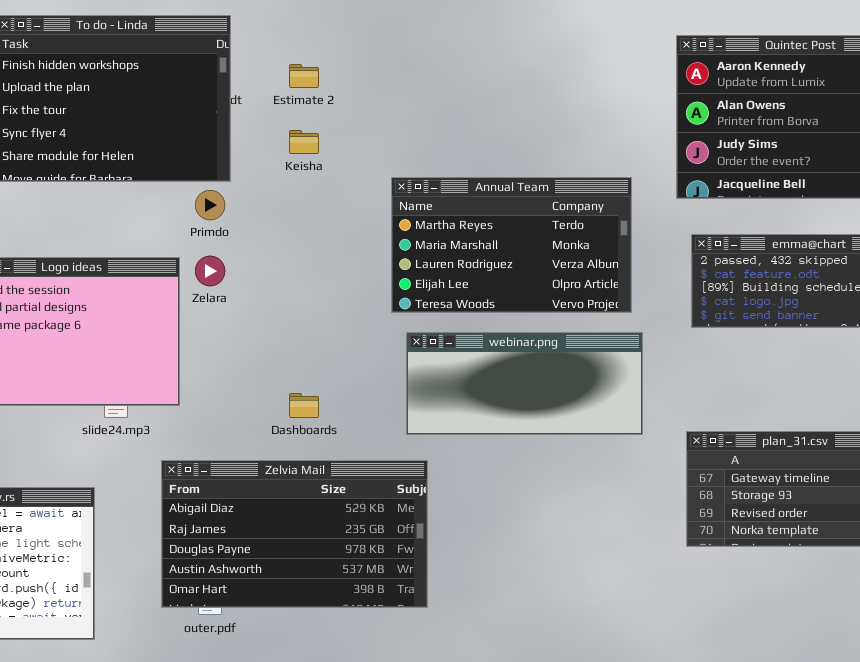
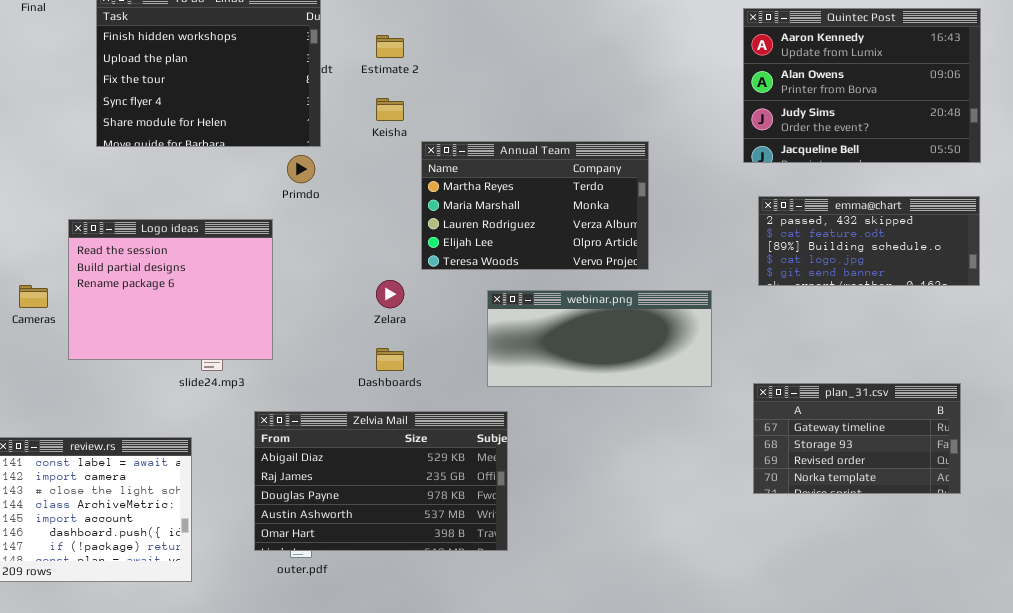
Annual Team: [391,177,632,313] -> [421,141,649,270], moved
Zelara: [195,256,225,286] -> [376,280,404,308], moved

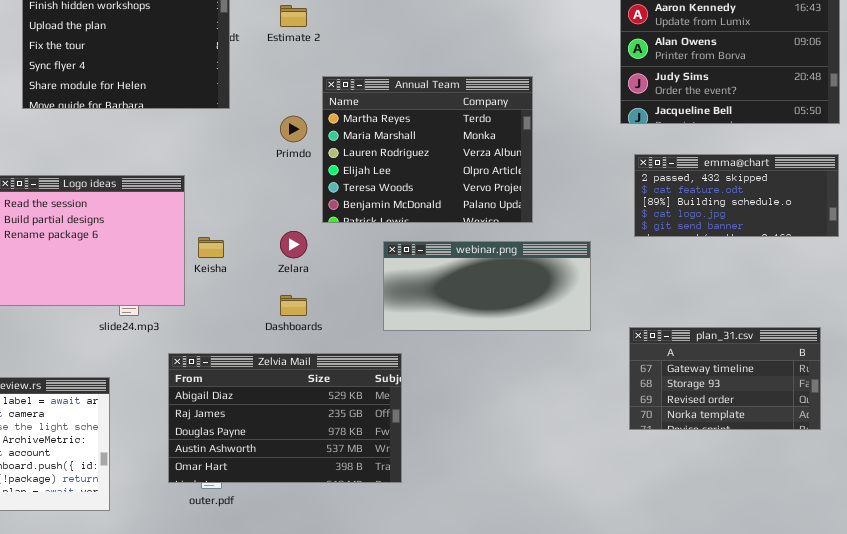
Keisha: [376,98,404,121] -> [198,237,224,258], moved
Annual Team: [421,141,649,270] -> [322,76,533,223], resized
Primdo: [287,155,315,183] -> [280,116,307,142], moved

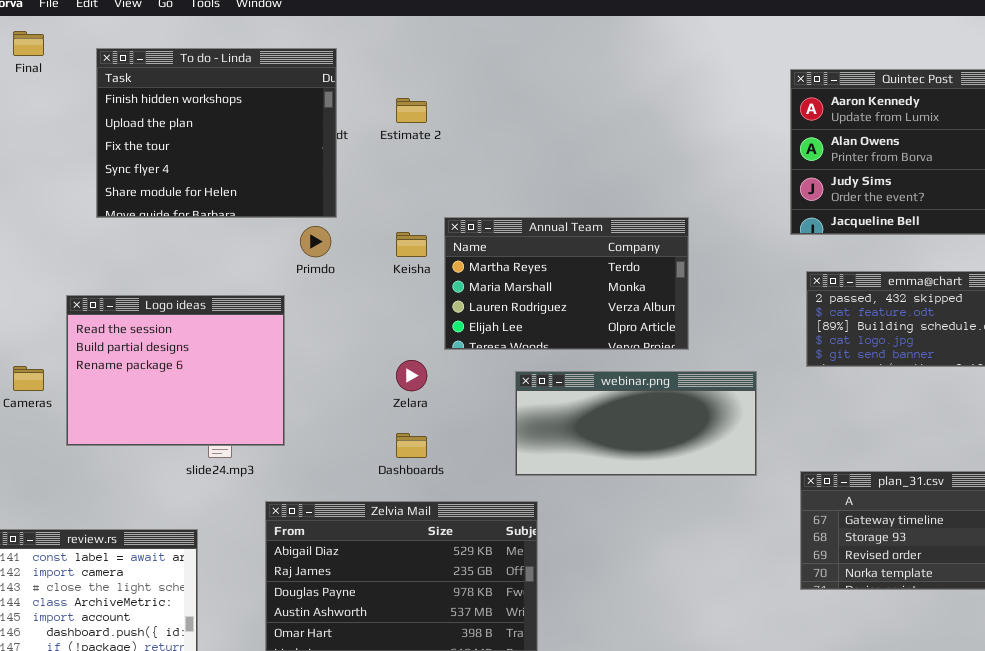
Annual Team: [322,76,533,223] -> [444,217,689,350], resized
Primdo: [280,116,307,142] -> [300,226,331,257], moved
Keisha: [198,237,224,258] -> [396,232,427,257], moved

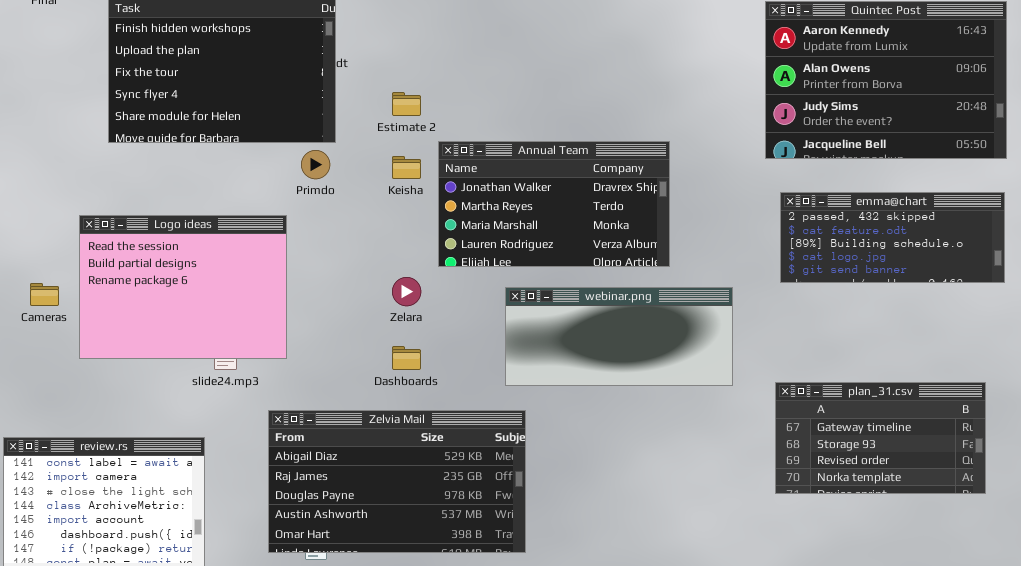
Estimate 2: [396,98,427,123] -> [392,92,421,116], moved
Annual Team: [444,217,689,350] -> [438,141,670,267], scrolled up 1 row

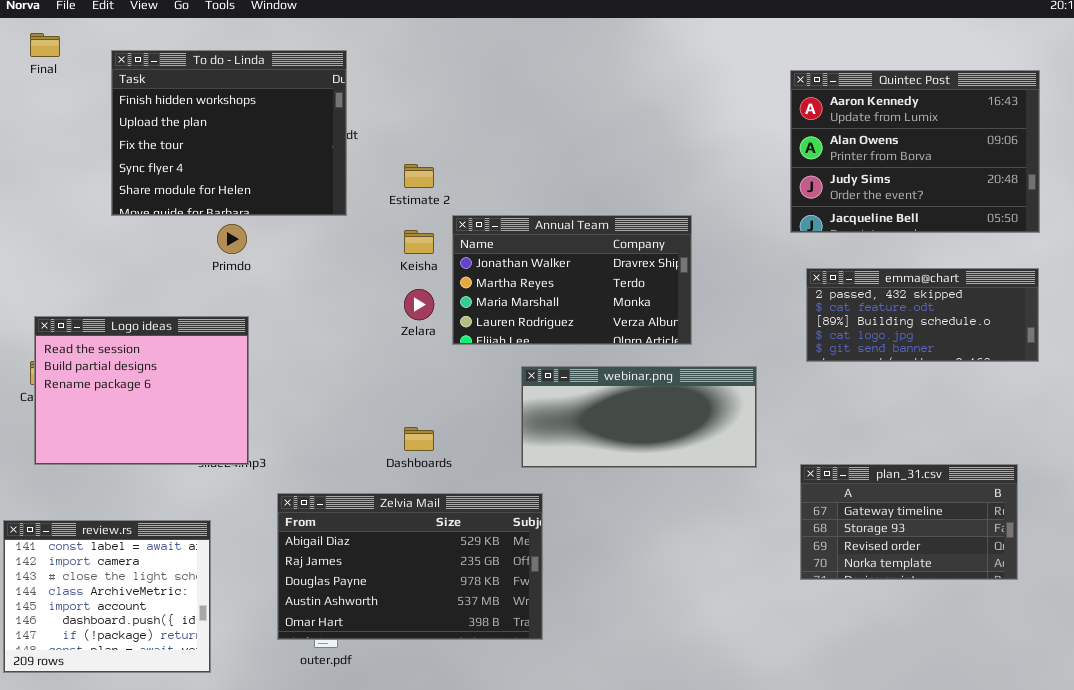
Primdo: [301,150,330,179] -> [217,224,247,254], moved
Logo ideas: [79,215,287,359] -> [34,316,249,465], moved
Zelara: [392,277,421,306] -> [404,289,434,320], moved

